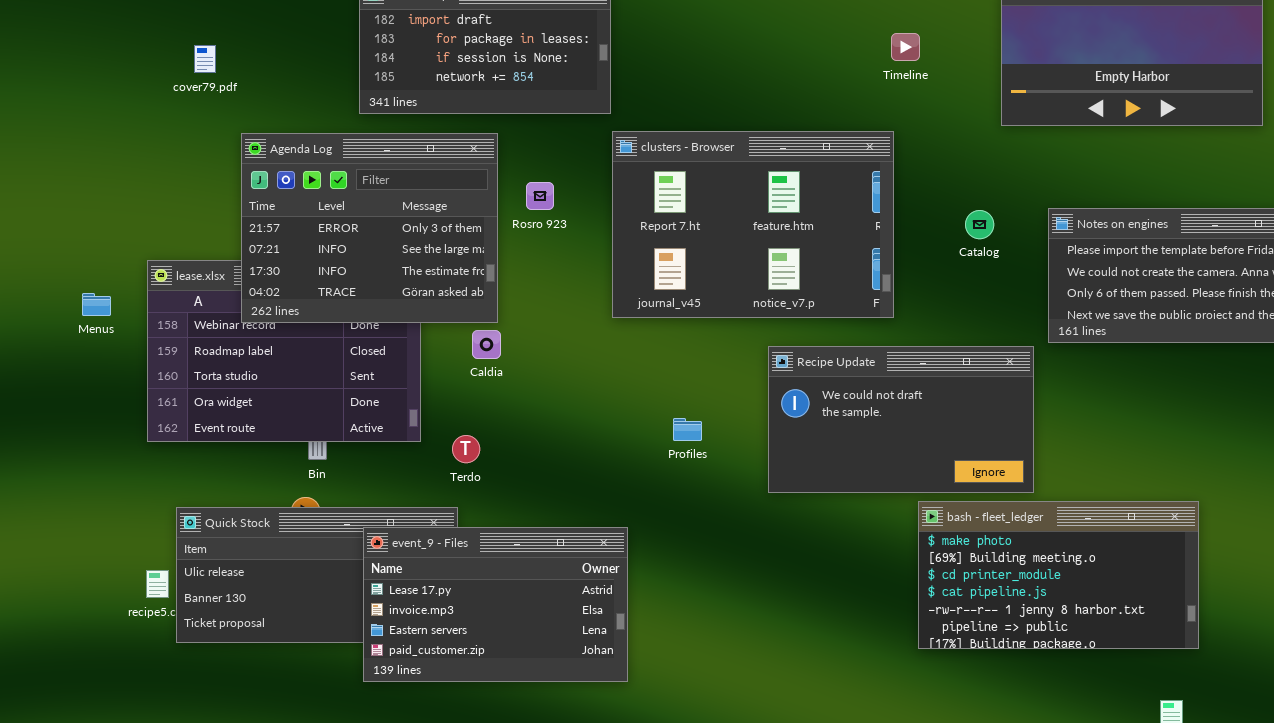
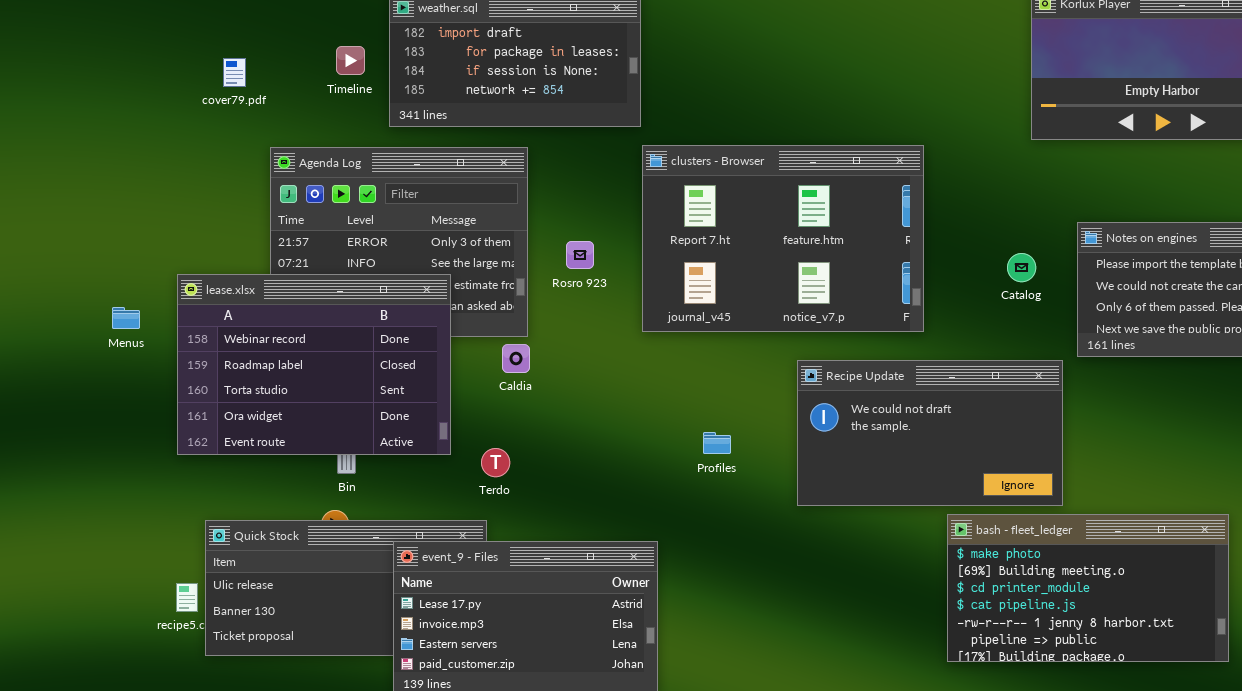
Timeline: [891,33,920,61] -> [336,46,365,75], moved
Rosro 923: [526,182,554,210] -> [566,241,594,269], moved
Catalog: [965,210,994,239] -> [1007,253,1036,282], moved
lease.xlsx: [147,260,421,442] -> [177,274,451,455], raised

